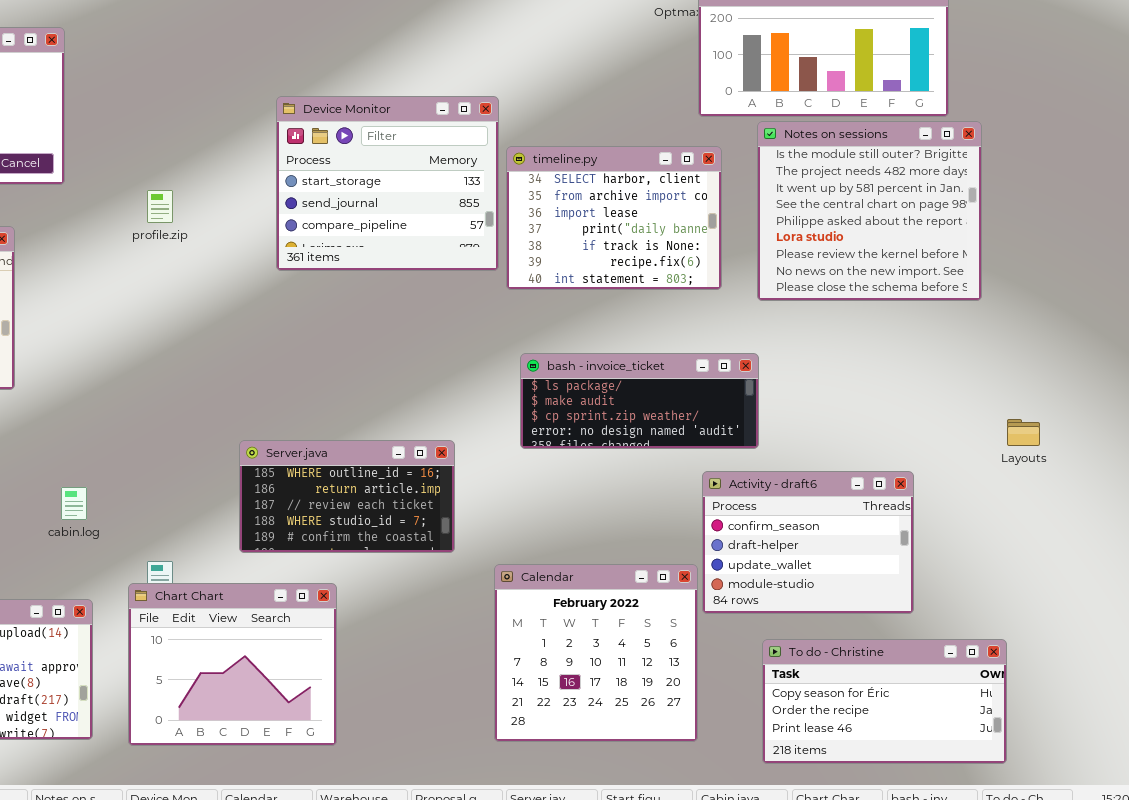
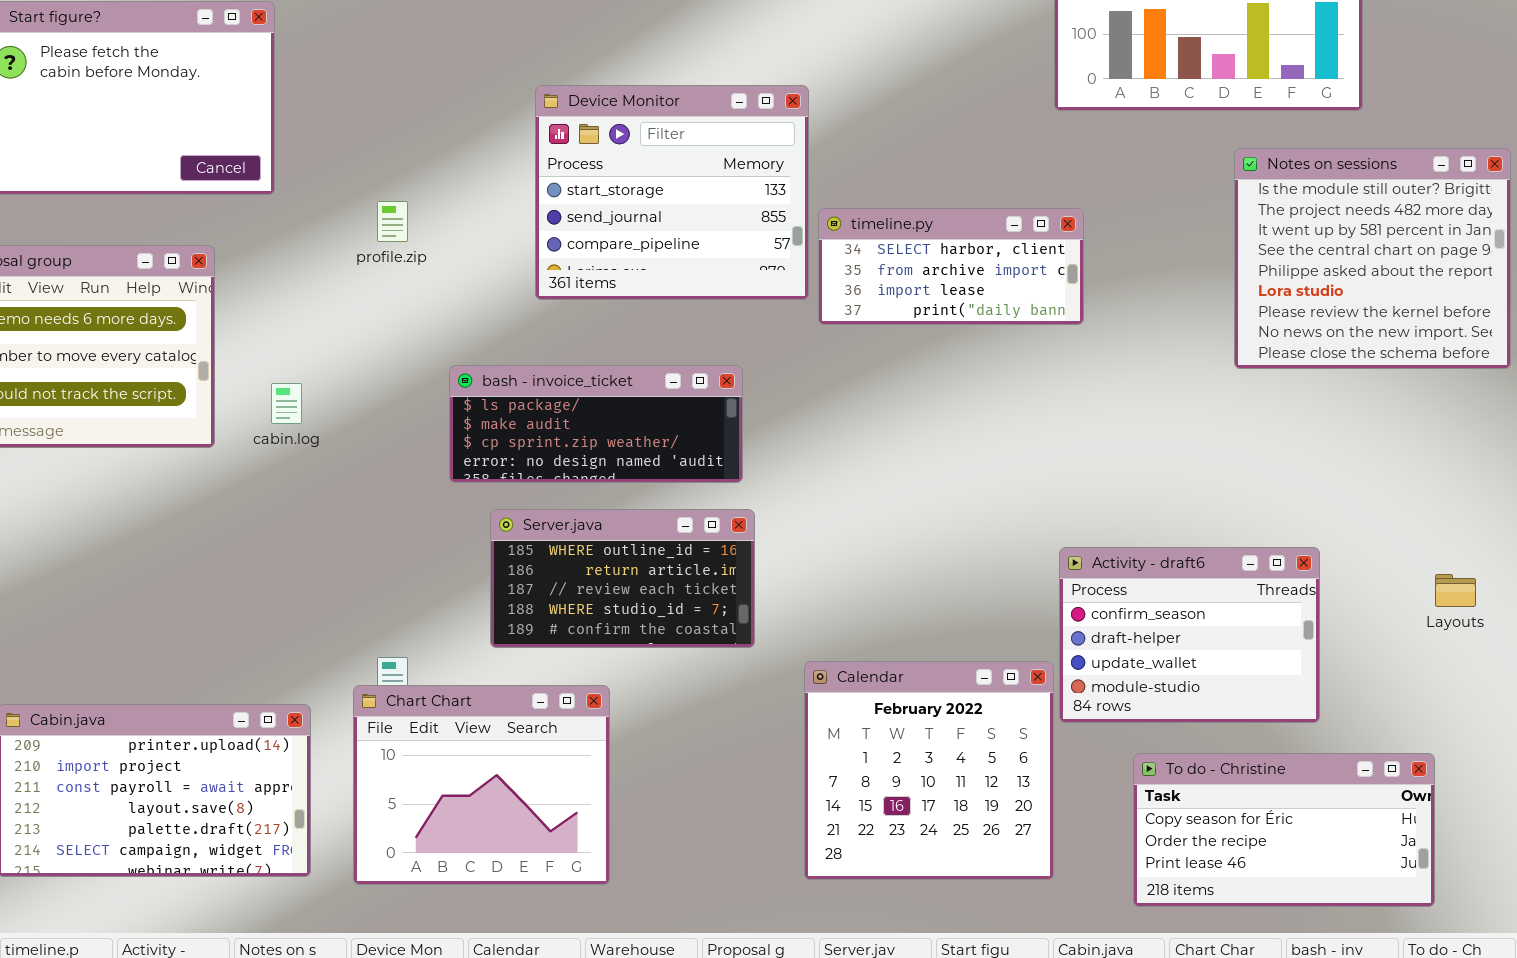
Notes on sessions: [757,121,982,301] -> [1234,148,1511,369], moved
timeline.py: [506,146,722,290] -> [818,208,1084,325], resized
bash - invoice_ticket: [520,353,759,449] -> [449,365,743,483], moved
Layouts: [1007,419,1040,446] -> [1435,574,1476,607], moved
cabin.log: [61,487,87,520] -> [271,383,302,424], moved

